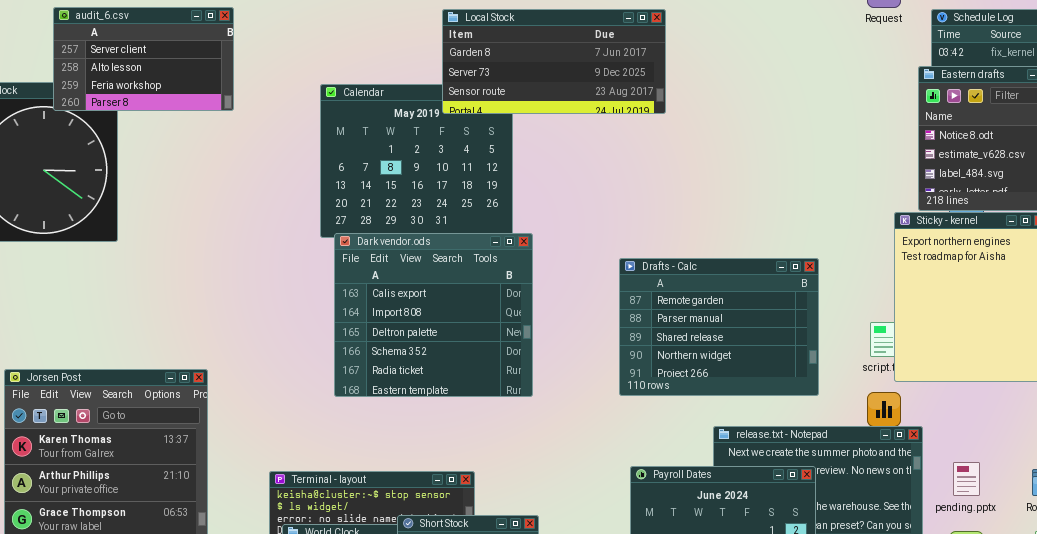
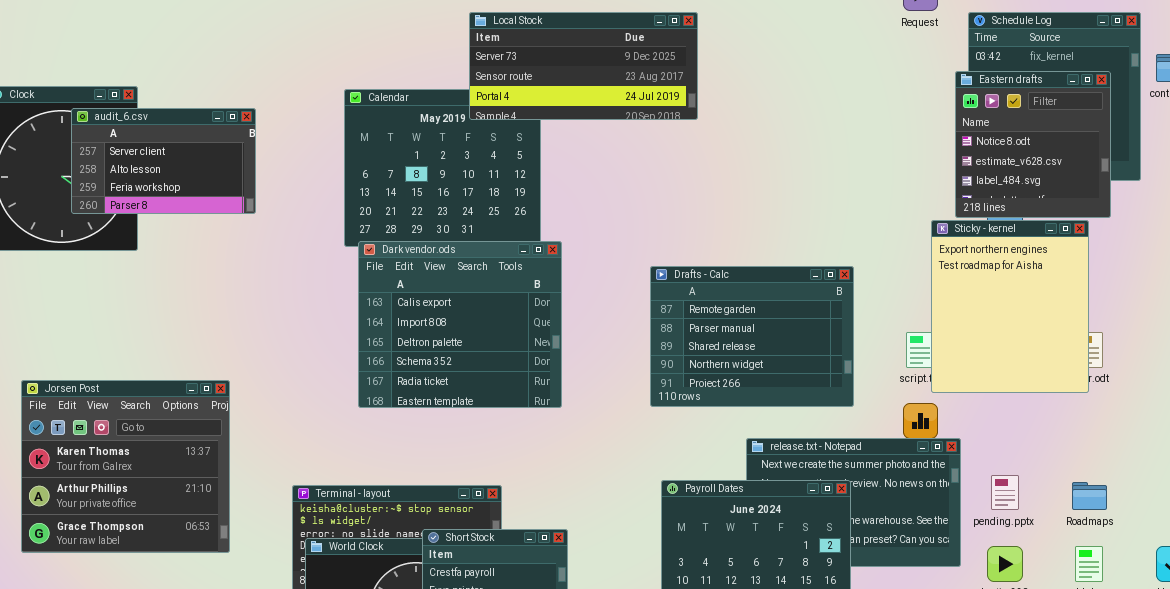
audit_6.csv: [53,7,234,111] -> [71,108,256,214], moved
Local Stock: [442,9,666,114] -> [469,12,698,120], scrolled down 1 row

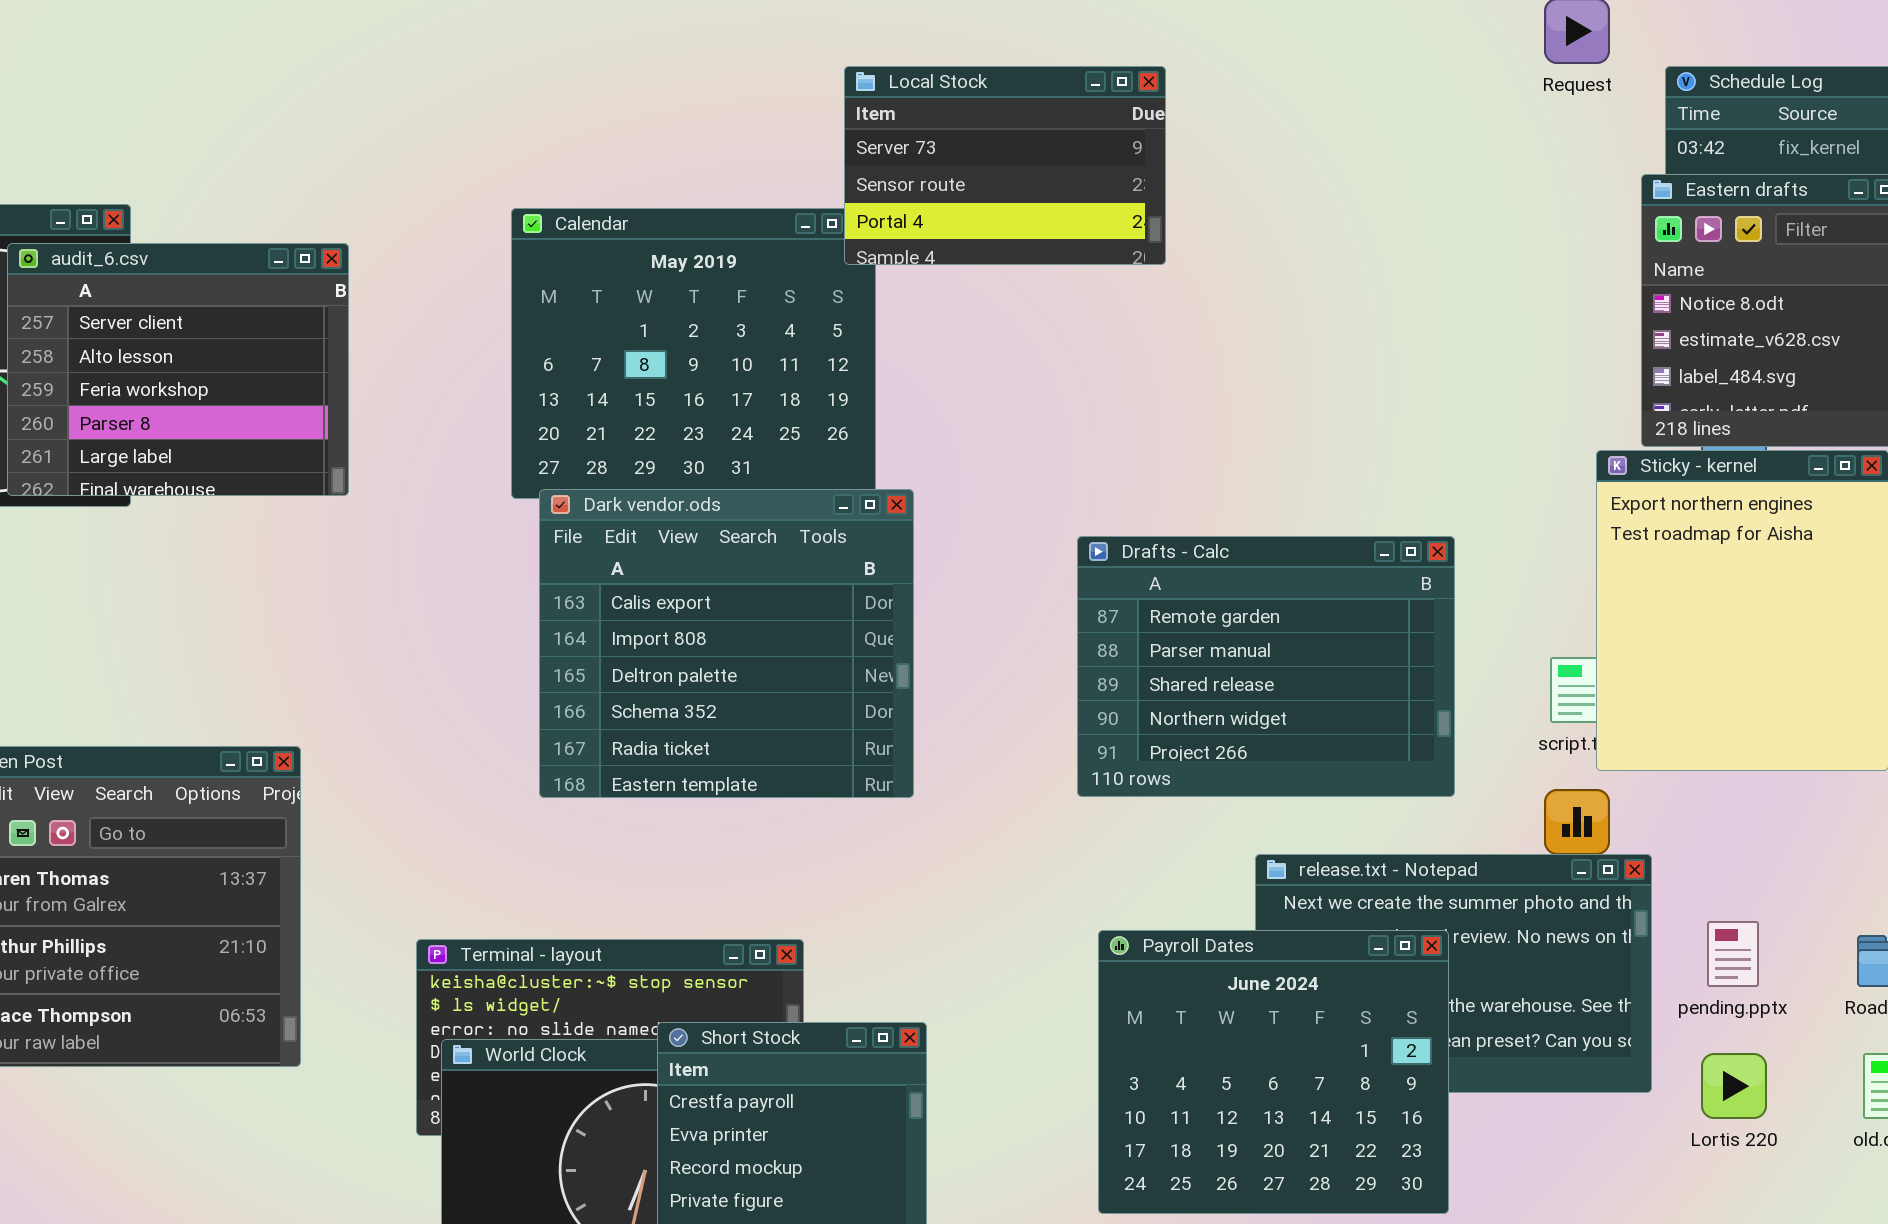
Local Stock: [469,12,698,120] -> [844,66,1166,265], resized
audit_6.csv: [71,108,256,214] -> [7,243,349,496], resized

